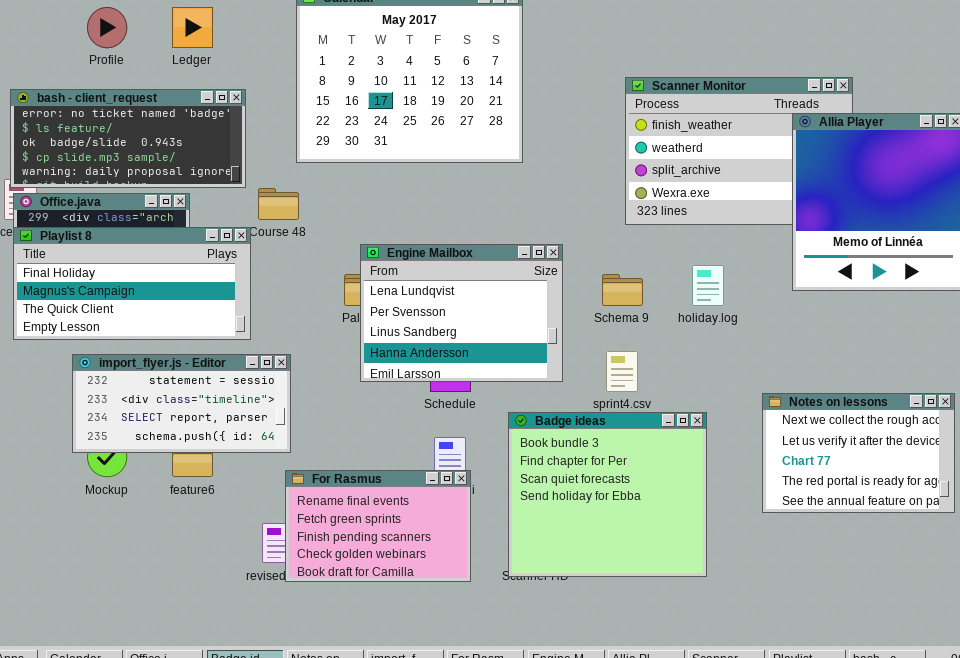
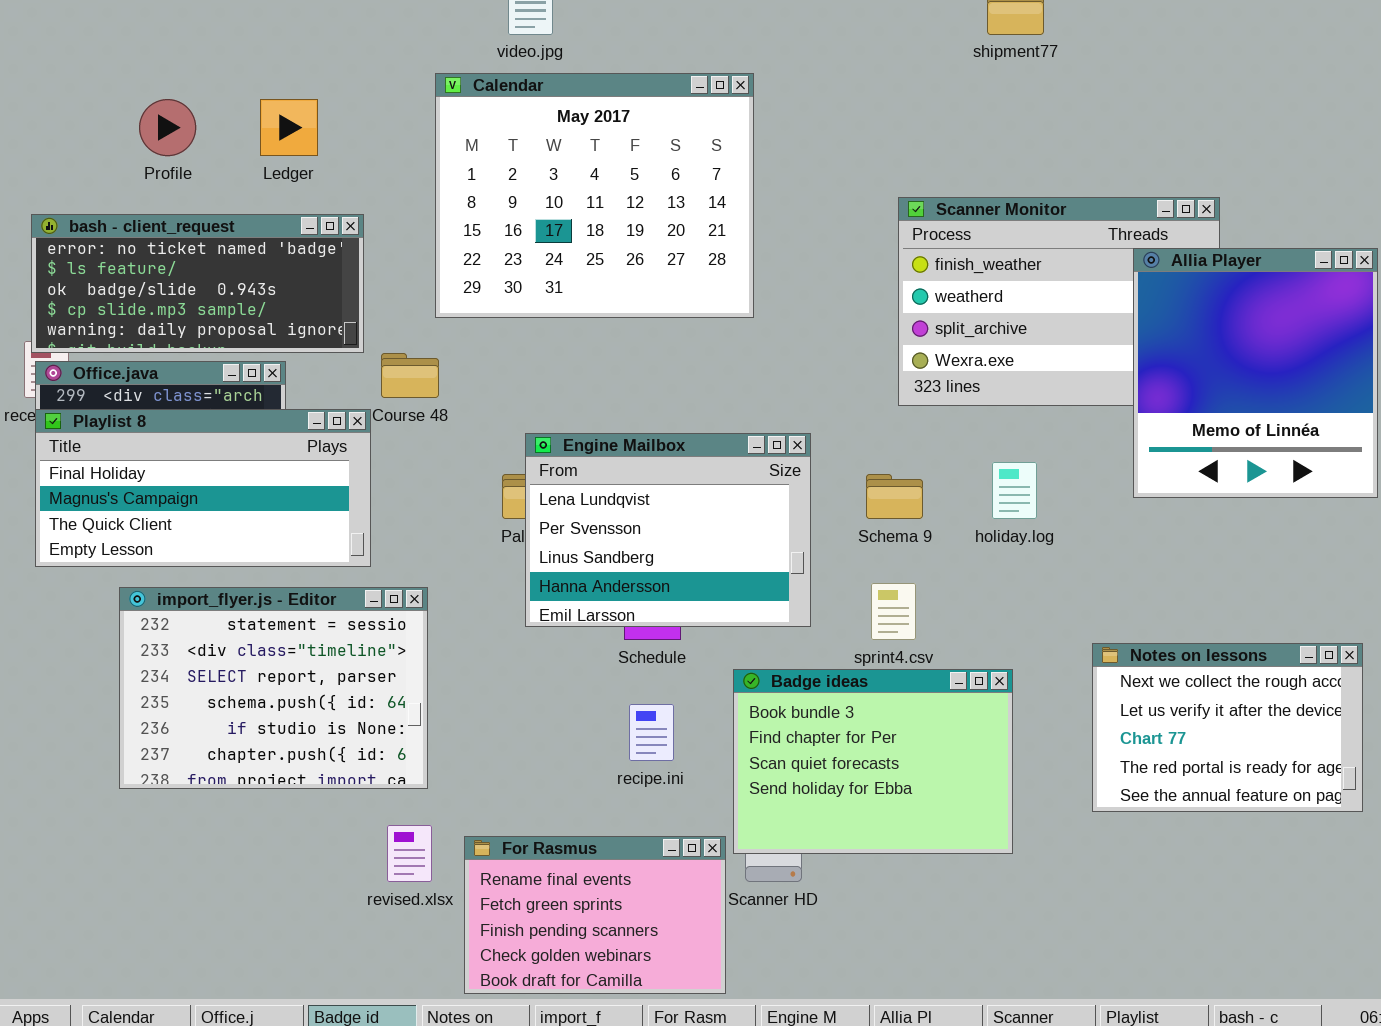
import_flyer.js - Editor: [72,354,291,453] -> [119,587,428,789], resized
Badge ideas: [508,412,707,577] -> [733,669,1013,854], resized
For Rasmus: [285,470,471,582] -> [464,836,726,994], moved

